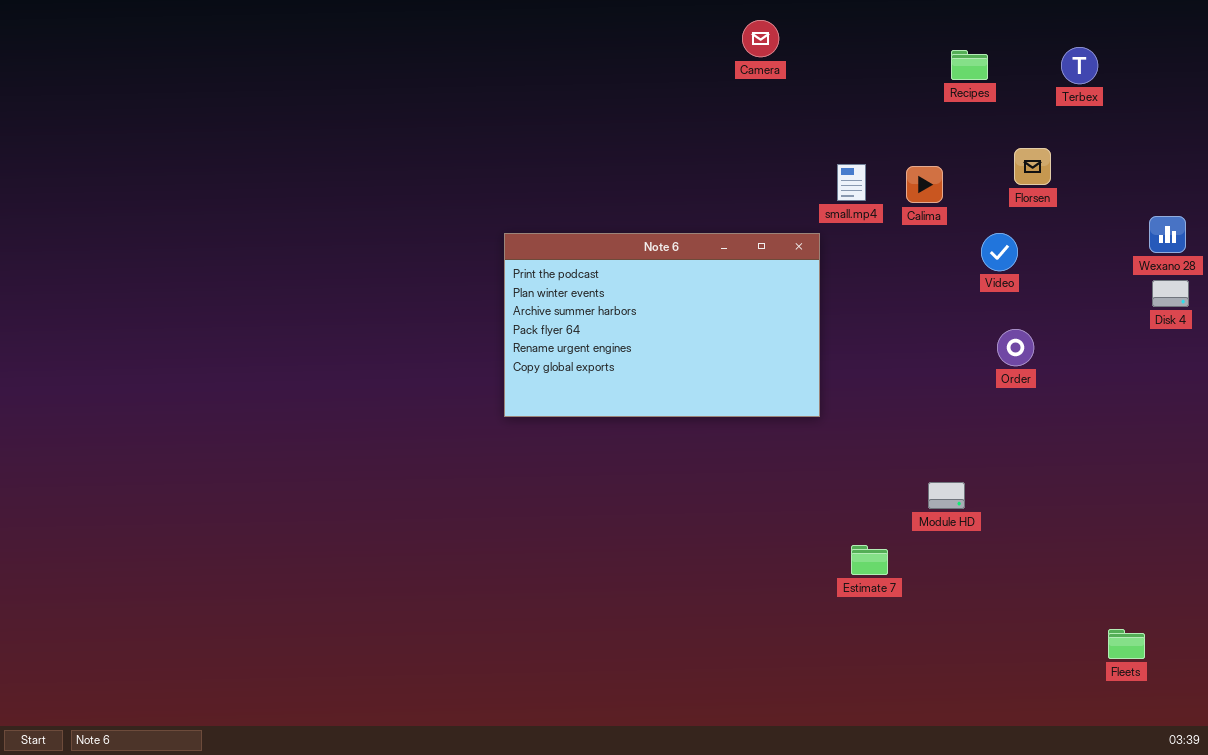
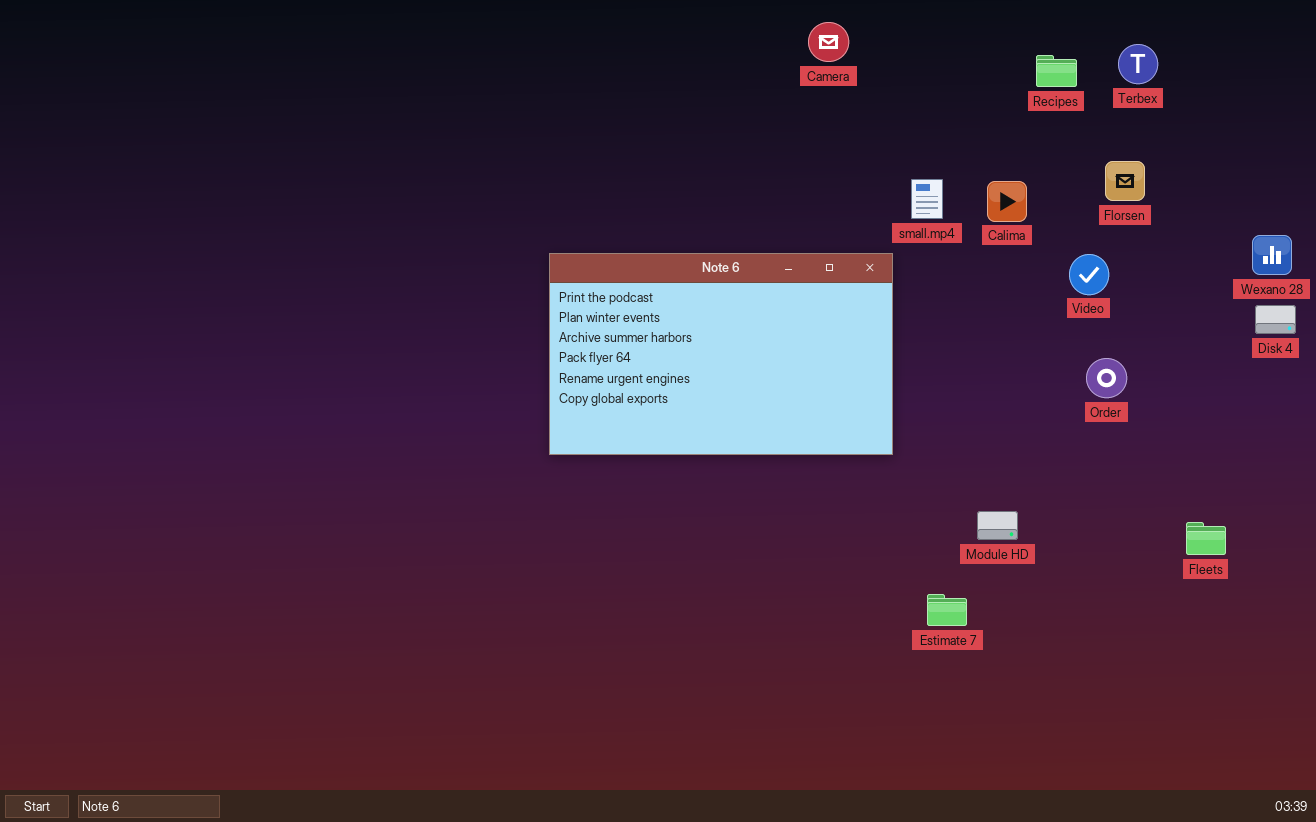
Terbex: [1061,47,1098,84] -> [1118,44,1158,84], moved
Module HD: [928,482,965,509] -> [977,511,1018,540], moved
Fleets: [1108,629,1145,659] -> [1186,522,1226,555], moved

